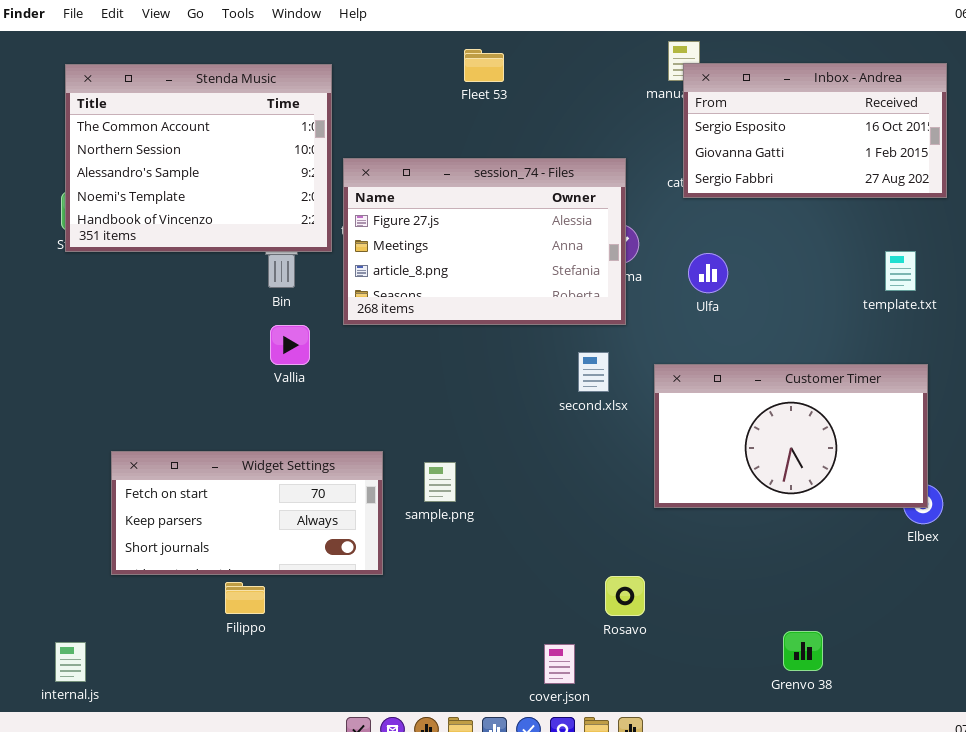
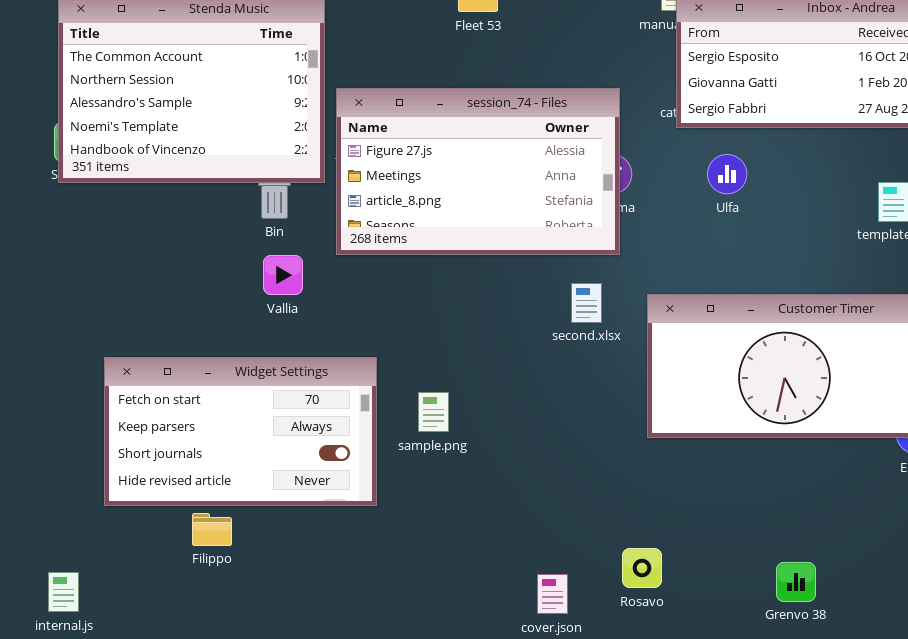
Ulfa: [688,253,728,293] -> [707,154,747,194], moved
Widget Settings: [111,451,383,575] -> [104,357,377,506], resized
Rosavo: [605,576,645,616] -> [622,548,662,588], moved
Filippo: [225,582,265,614] -> [192,513,232,546], moved

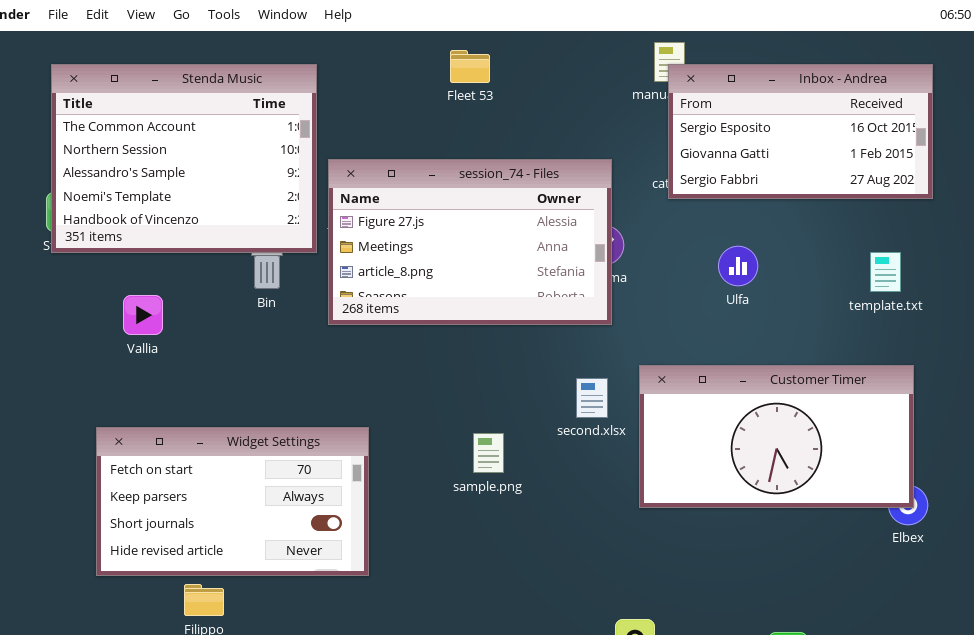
Ulfa: [707,154,747,194] -> [718,246,758,286], moved
Vallia: [263,255,303,295] -> [123,295,163,335], moved
second.xlsx: [571,283,602,323] -> [576,378,608,418], moved
sample.png: [418,392,449,432] -> [473,433,504,473], moved

